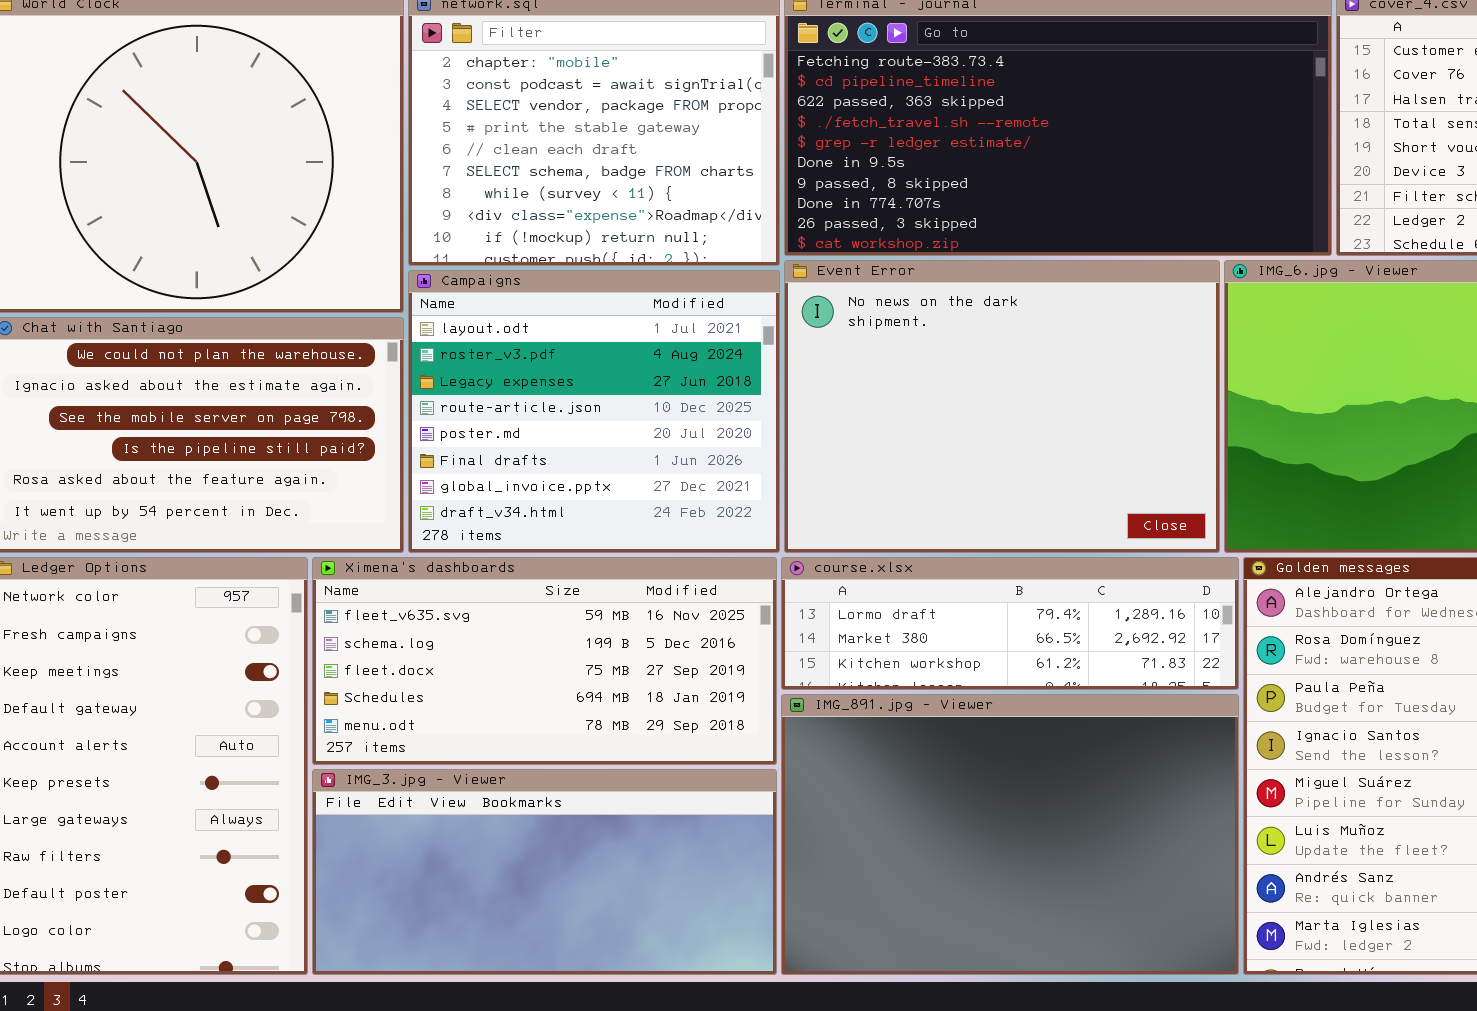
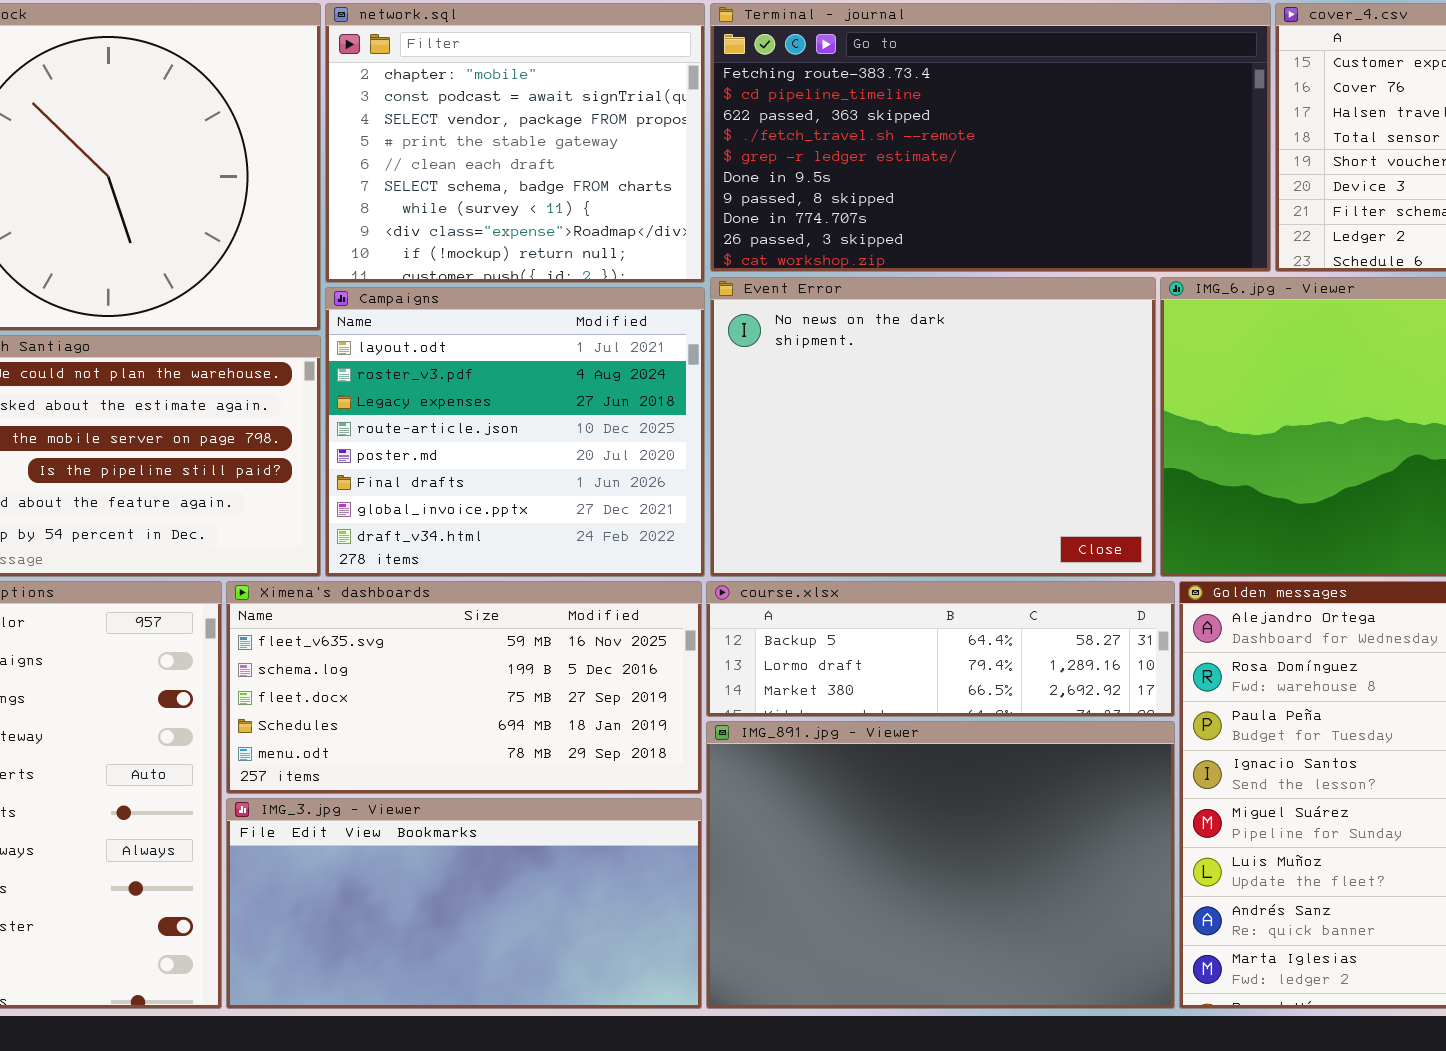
course.xlsx: [781,557,1239,690] -> [706,581,1175,717], scrolled up 1 row

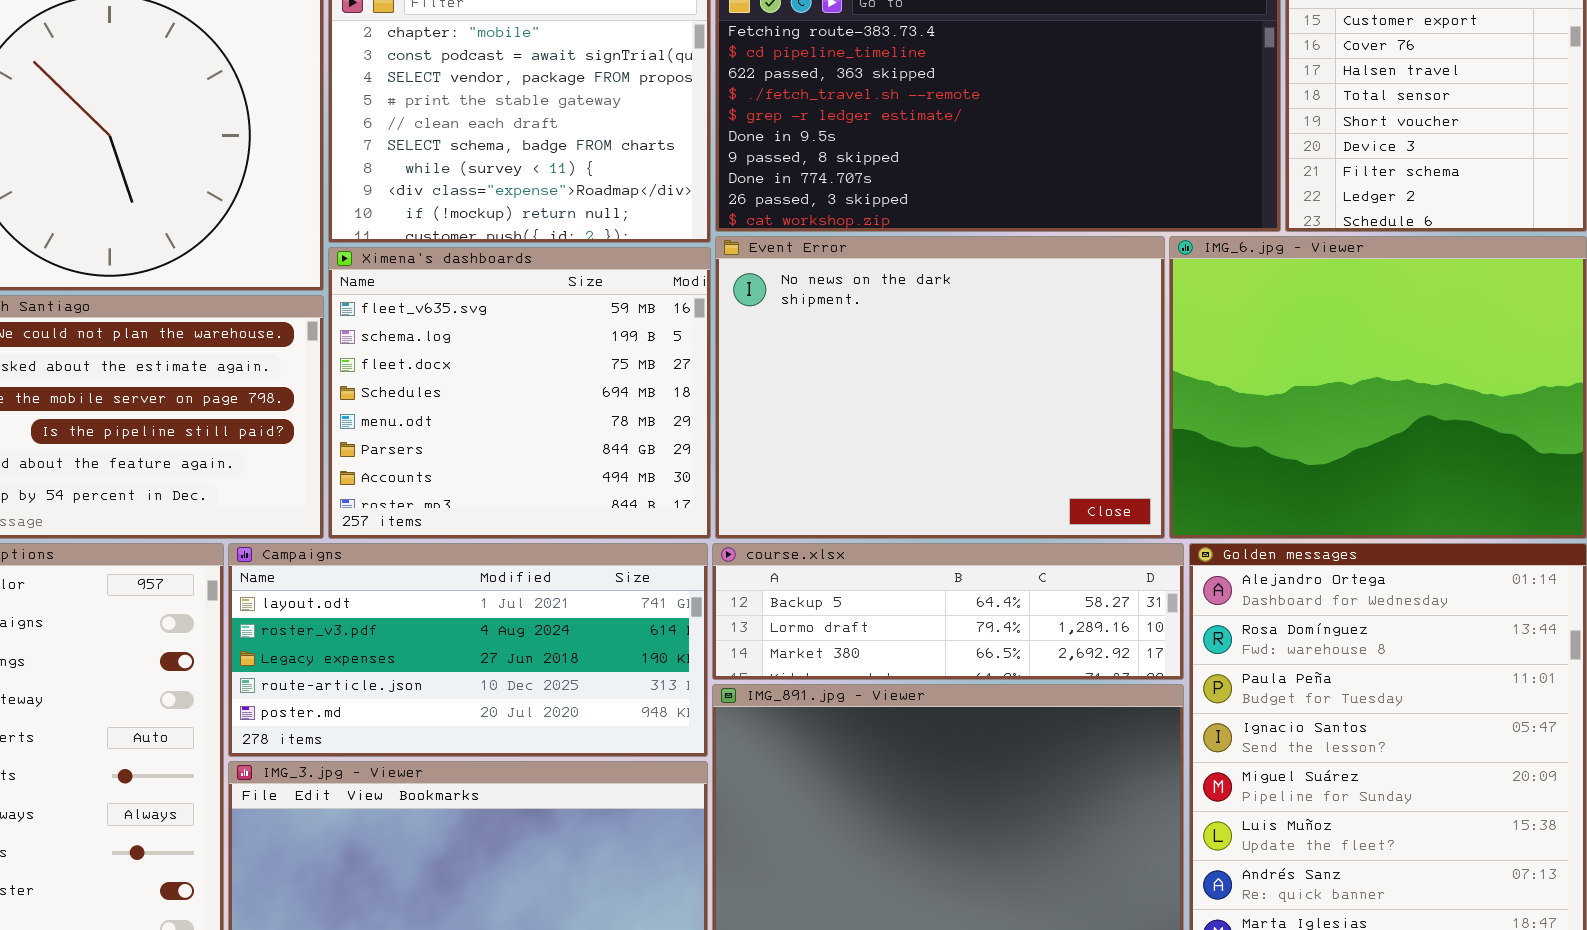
Campaigns: [325,287,705,577] -> [228,543,708,757], moved, resized
Ximena's dashboards: [226,581,702,794] -> [328,247,711,539], moved, resized

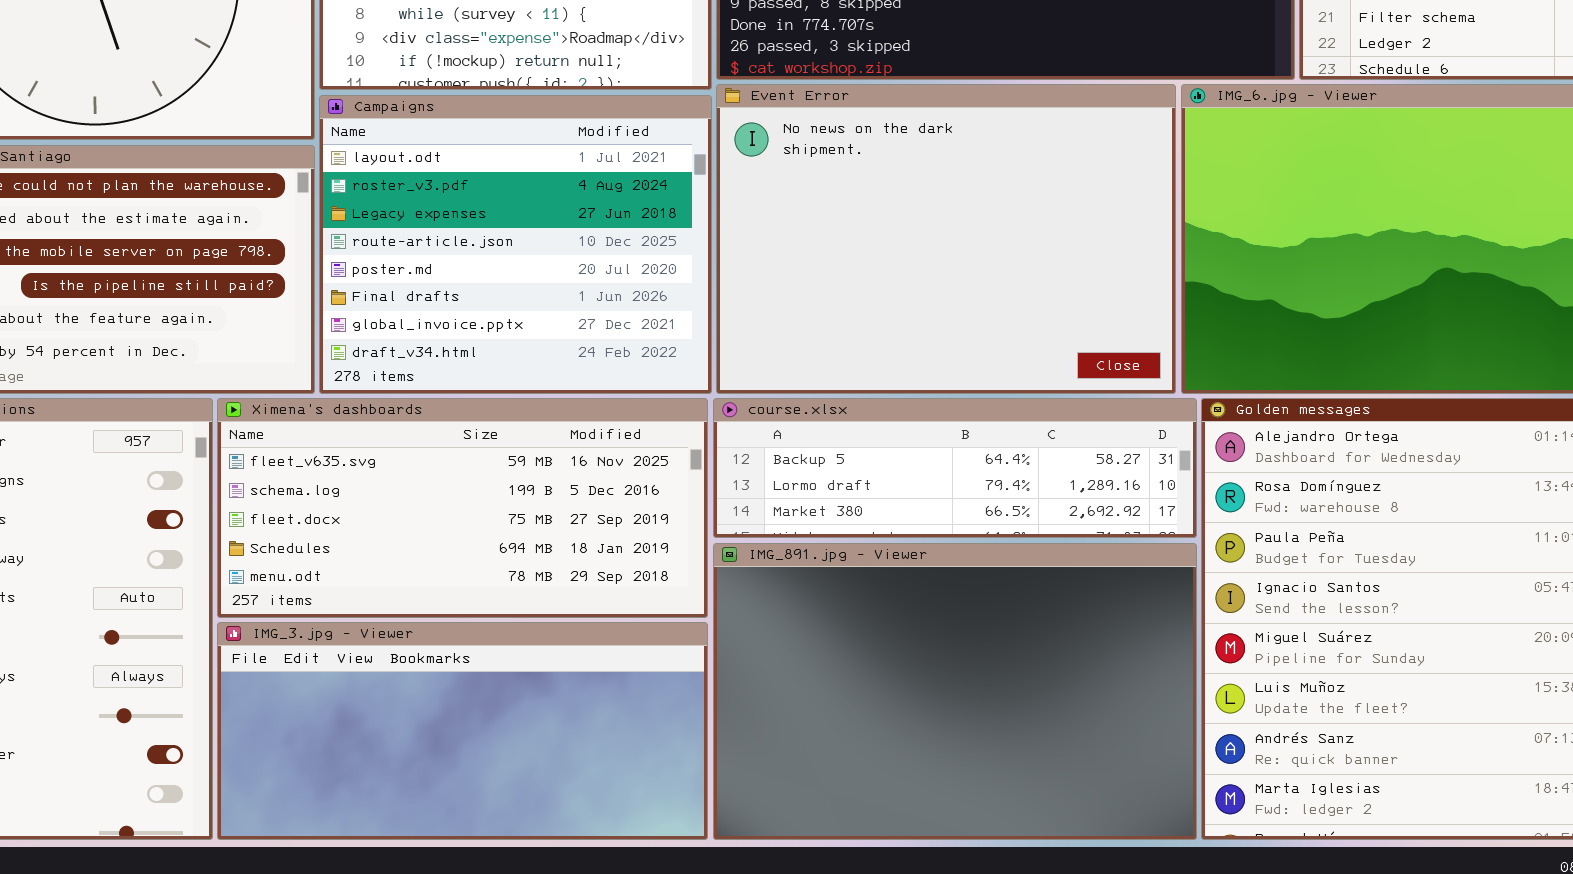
Ximena's dashboards: [328,247,711,539] -> [217,398,708,618], moved, resized
Campaigns: [228,543,708,757] -> [319,95,712,394], moved, resized

